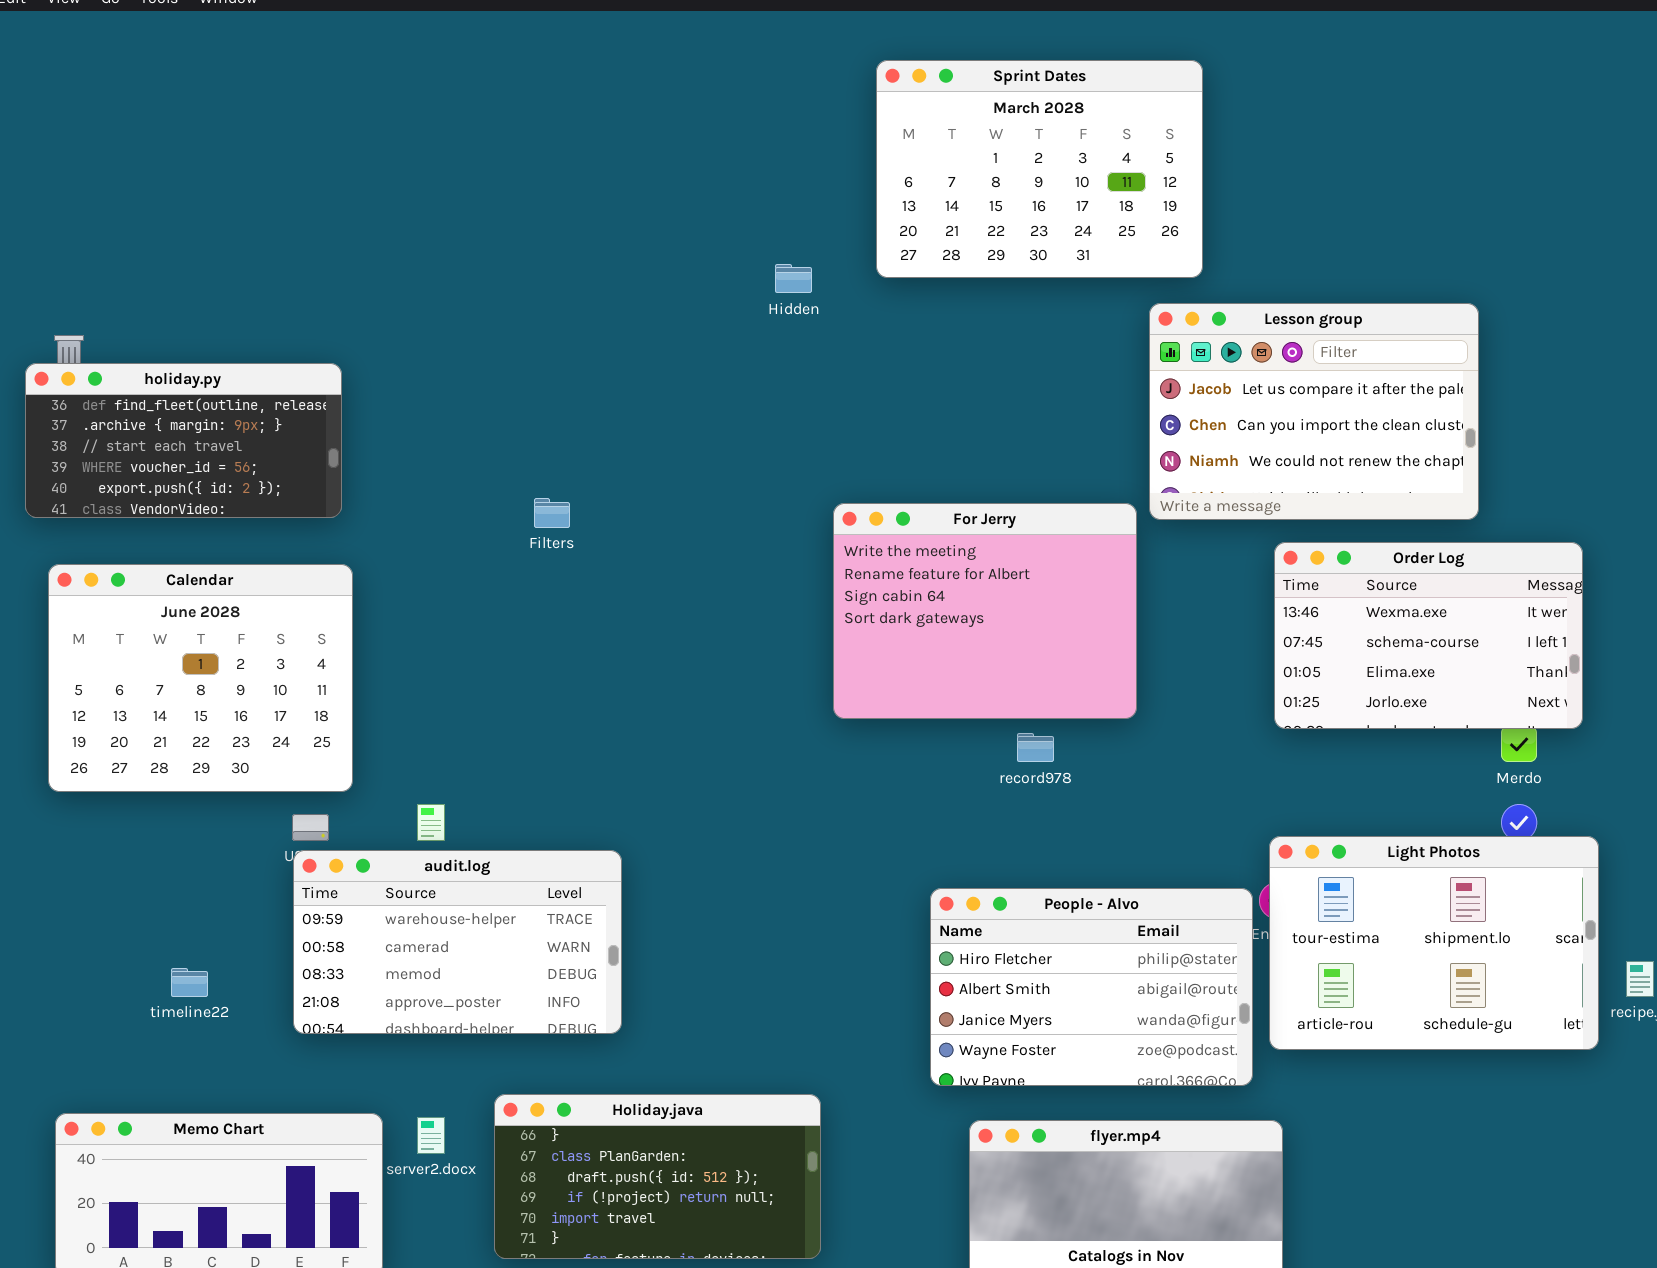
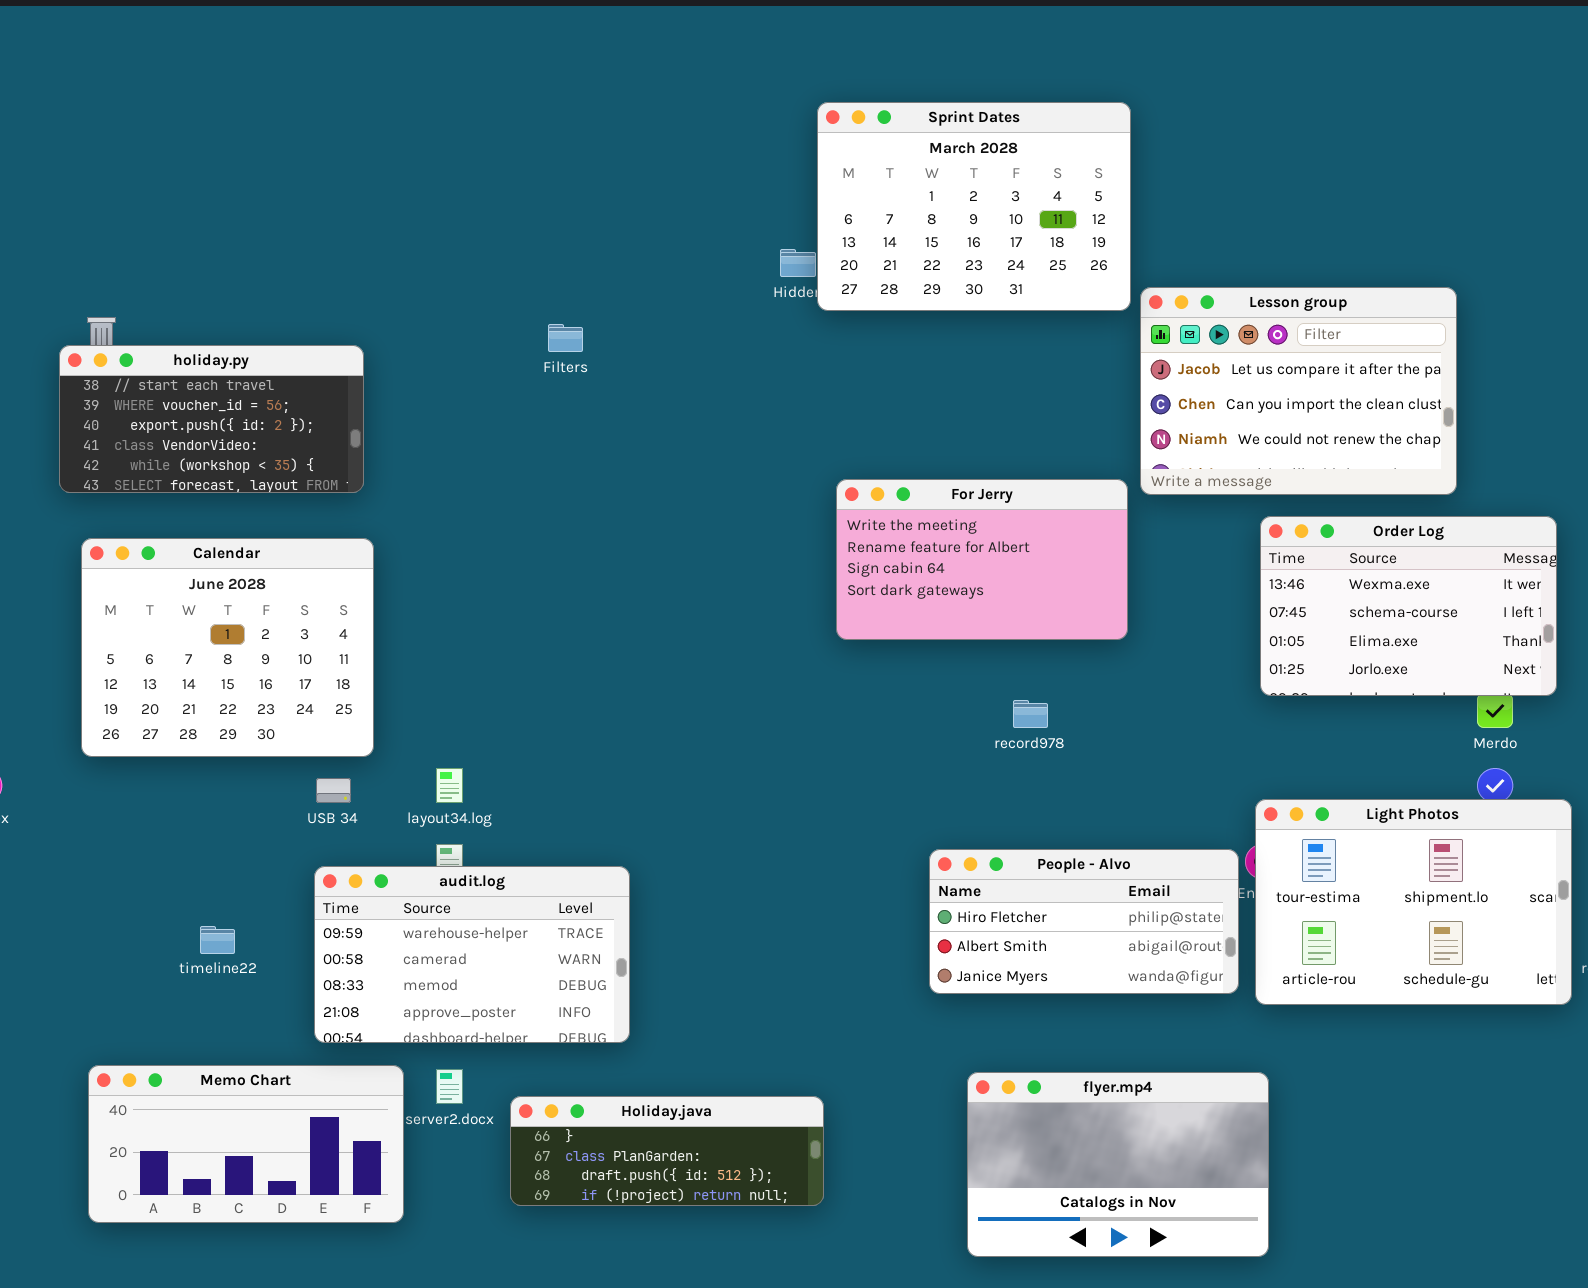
Sprint Dates: [876,60,1203,278] -> [817,102,1131,311], moved
holiday.py: [25,363,342,518] -> [59,345,364,493], scrolled down 2 rows
Filters: [534,498,570,528] -> [548,324,583,352], moved
For Jerry: [833,503,1137,719] -> [836,479,1128,640], resized
audit.log: [293,850,622,1034] -> [314,866,630,1043], moved
People - Alvo: [930,888,1253,1086] -> [929,849,1239,994], resized
Holiday.java: [494,1094,821,1259] -> [510,1096,824,1206], resized

